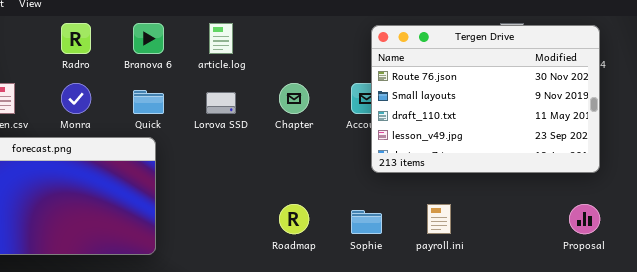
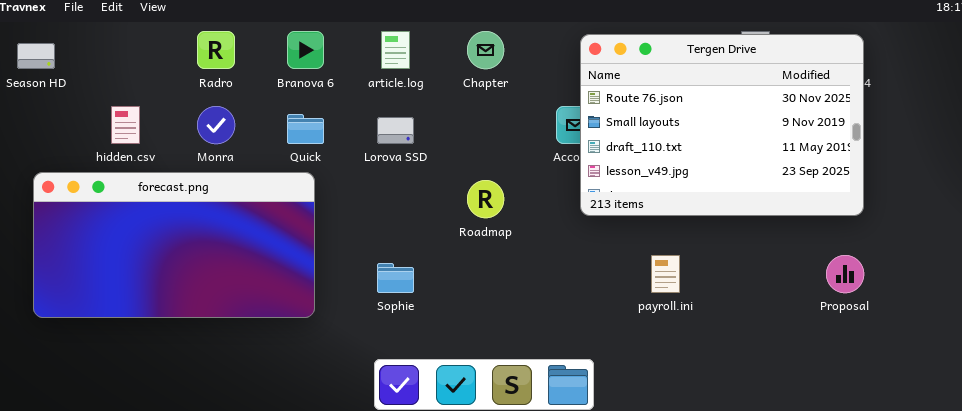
Chapter: [279,83,309,114] -> [467,31,504,69], moved
Roadmap: [279,204,309,234] -> [467,180,504,218], moved
Sophie: [351,210,382,234] -> [377,263,414,293], moved

